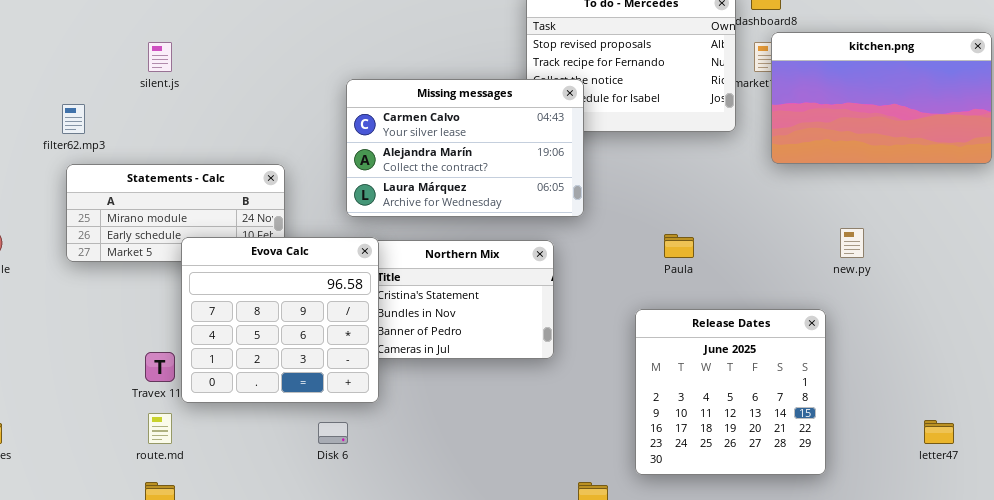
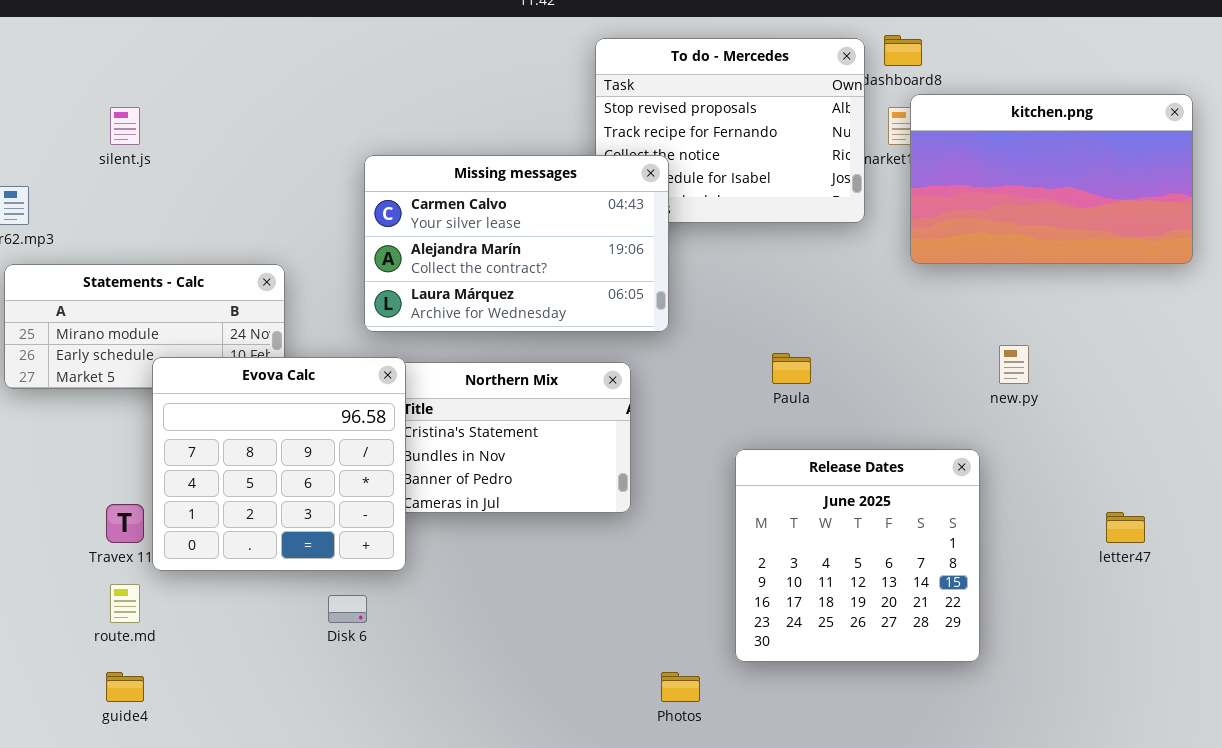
letter47: [924,420,954,444] -> [1106,512,1145,543], moved

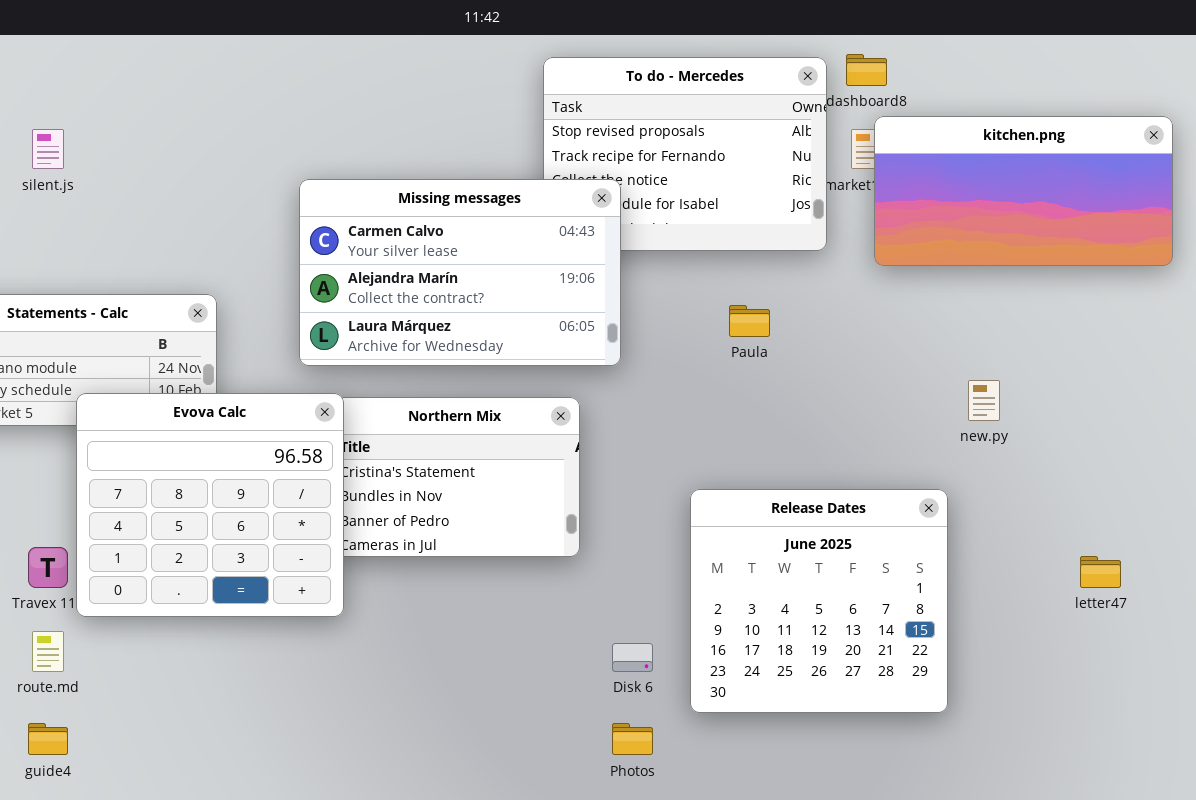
kitchen.png: [910,94,1193,264] -> [874,116,1173,266], resized
Paula: [772,353,811,384] -> [729,305,770,337], moved
Disk 6: [328,595,367,623] -> [612,643,653,672], moved

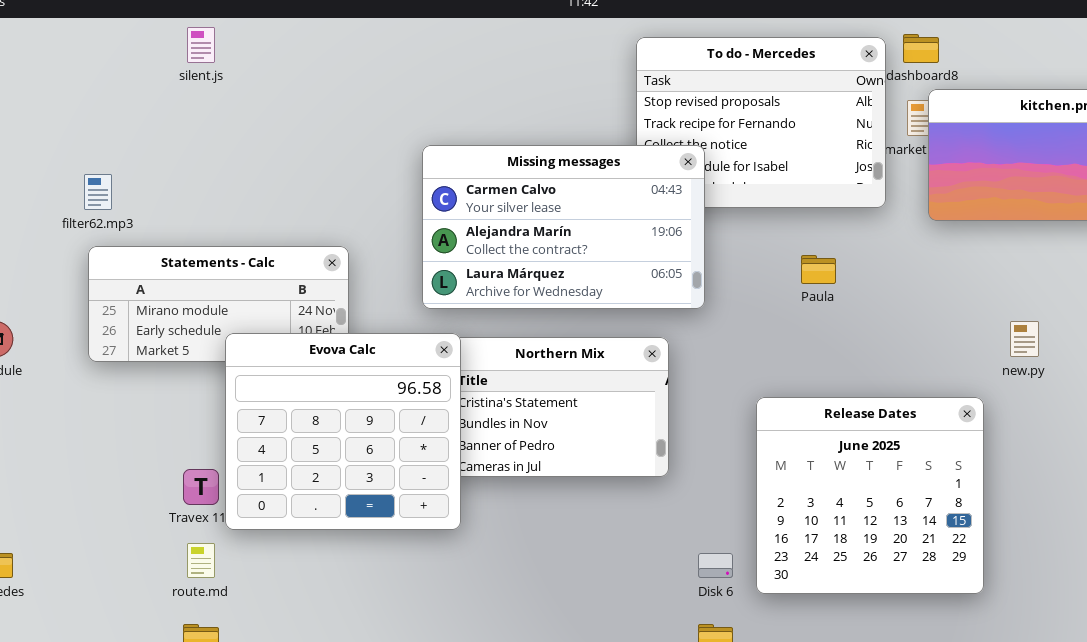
silent.js: [32,129,64,169] -> [187,27,215,63], moved
Release Dates: [690,489,948,713] -> [756,397,984,594], moved

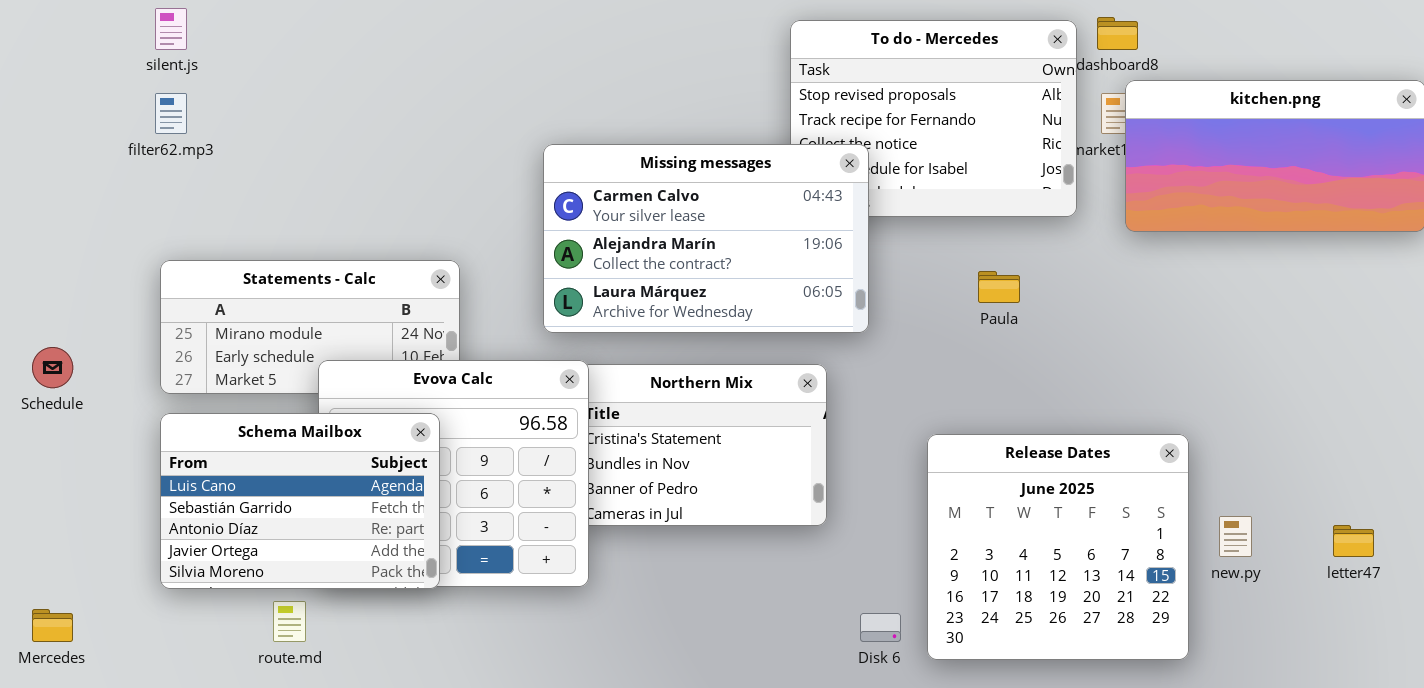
silent.js: [187,27,215,63] -> [155,8,187,50], moved
filter62.mp3: [84,174,112,210] -> [155,93,187,134], moved
new.py: [1010,321,1039,357] -> [1219,516,1252,557], moved
Schema Mailbox: none -> [160,413,440,589], opened

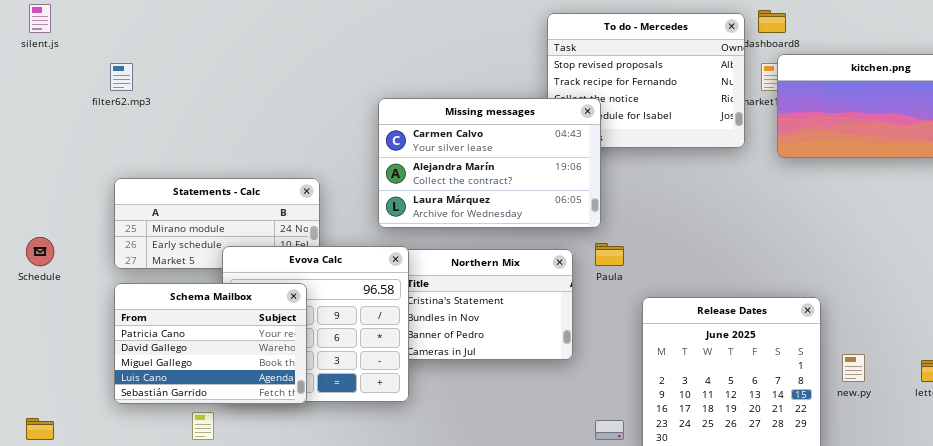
silent.js: [155,8,187,50] -> [29,4,51,33], moved
Paula: [978,271,1020,303] -> [595,243,624,266], moved
Schema Mailbox: [160,413,440,589] -> [114,283,307,404], scrolled up 3 rows

